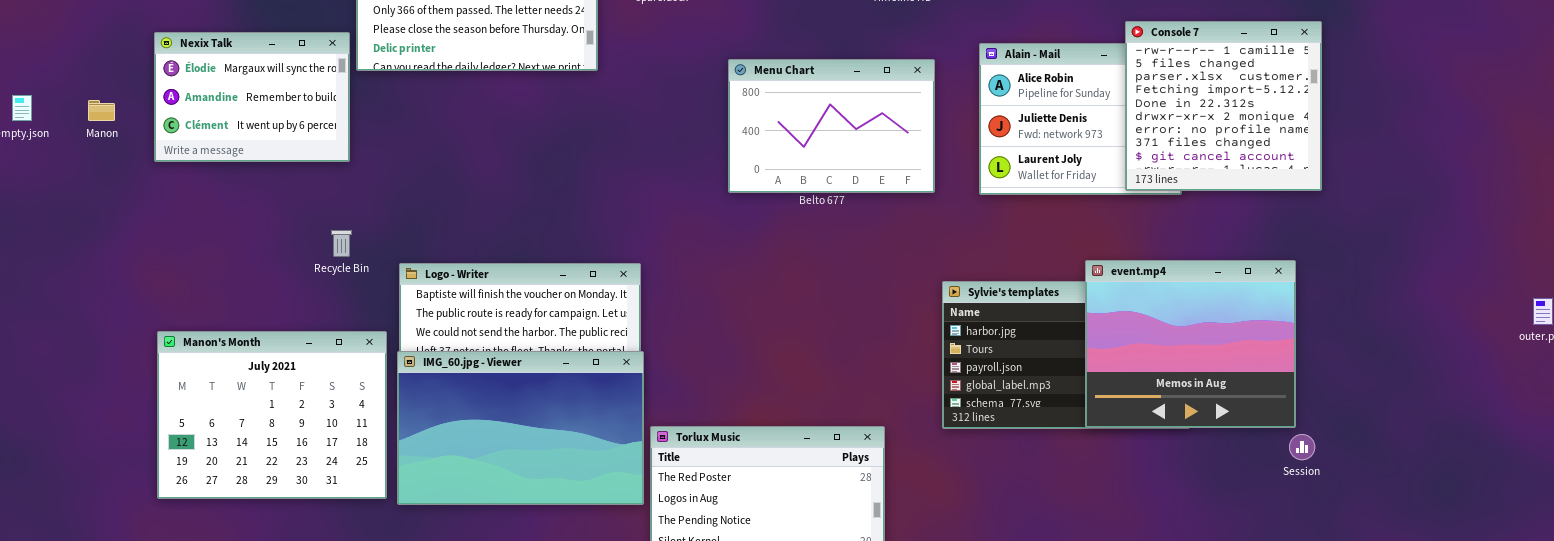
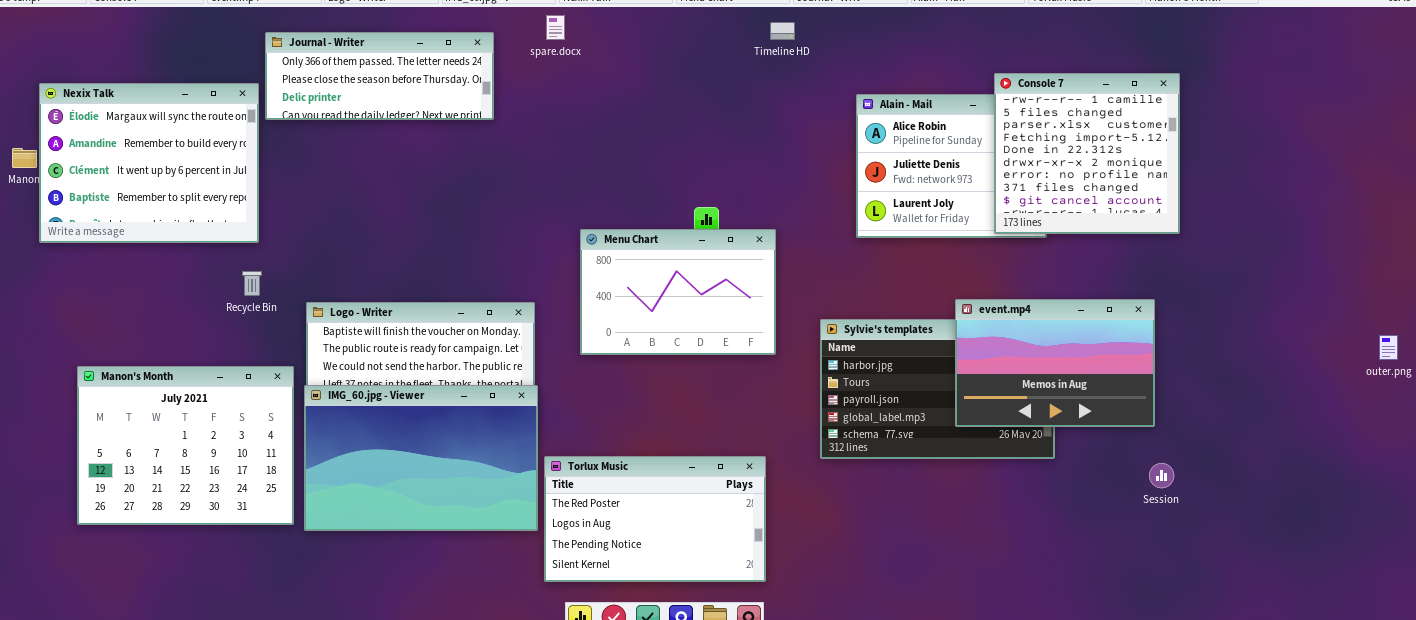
Nexix Talk: [154,32,350,162] -> [39,83,259,243], resized
Menu Chart: [728,59,935,193] -> [580,229,776,355], moved
event.mp4: [1085,260,1296,428] -> [955,299,1155,427], resized

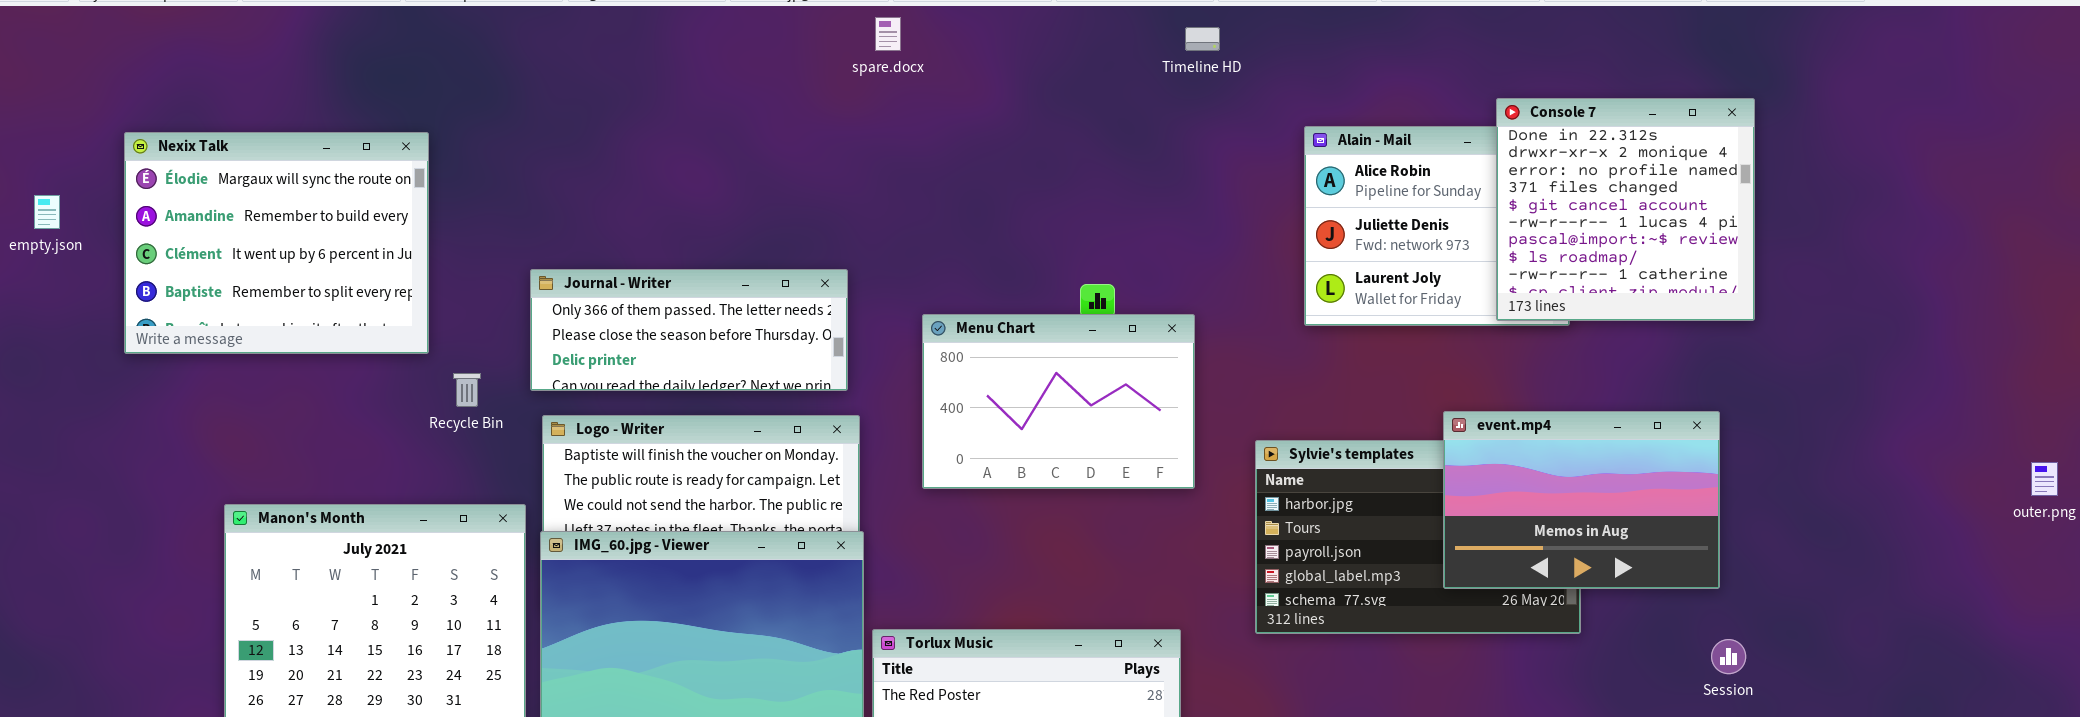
Journal - Writer: [265,32,494,120] -> [530,269,848,391], moved
Console 7: [994,73,1180,234] -> [1496,98,1755,321], scrolled down 4 rows
Nexix Talk: [39,83,259,243] -> [124,132,429,354], moved

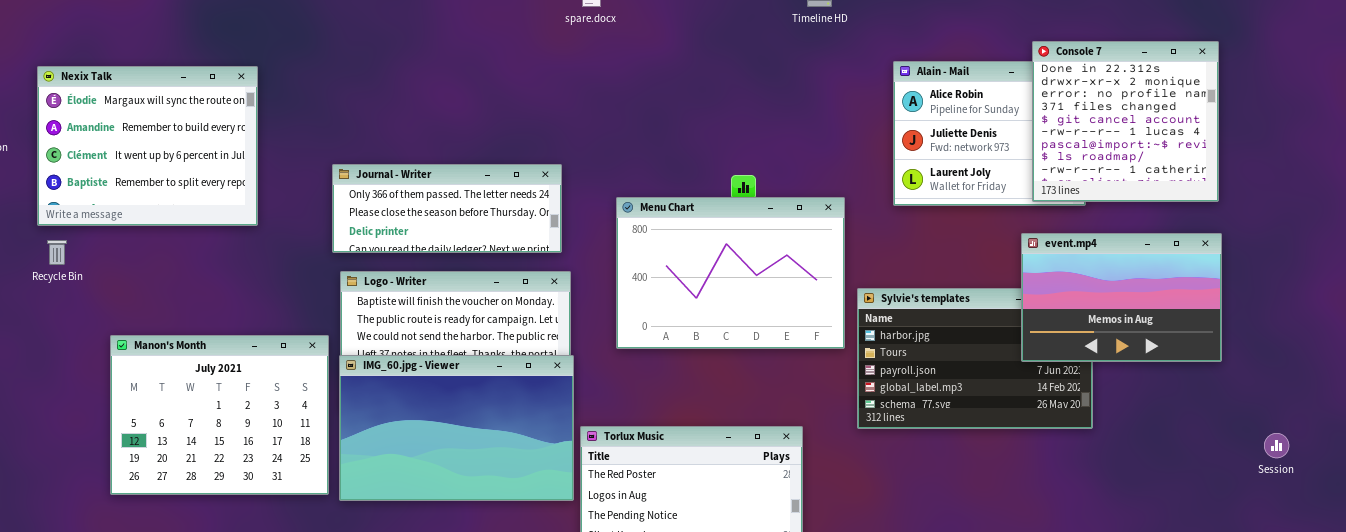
Menu Chart: [922,314,1195,489] -> [616,197,845,349], resized
Recycle Bin: [453,373,481,407] -> [47,240,67,265], moved
event.mp4: [1443,411,1720,589] -> [1021,233,1222,362], moved
Session: [1711,639,1746,674] -> [1264,433,1289,458], moved

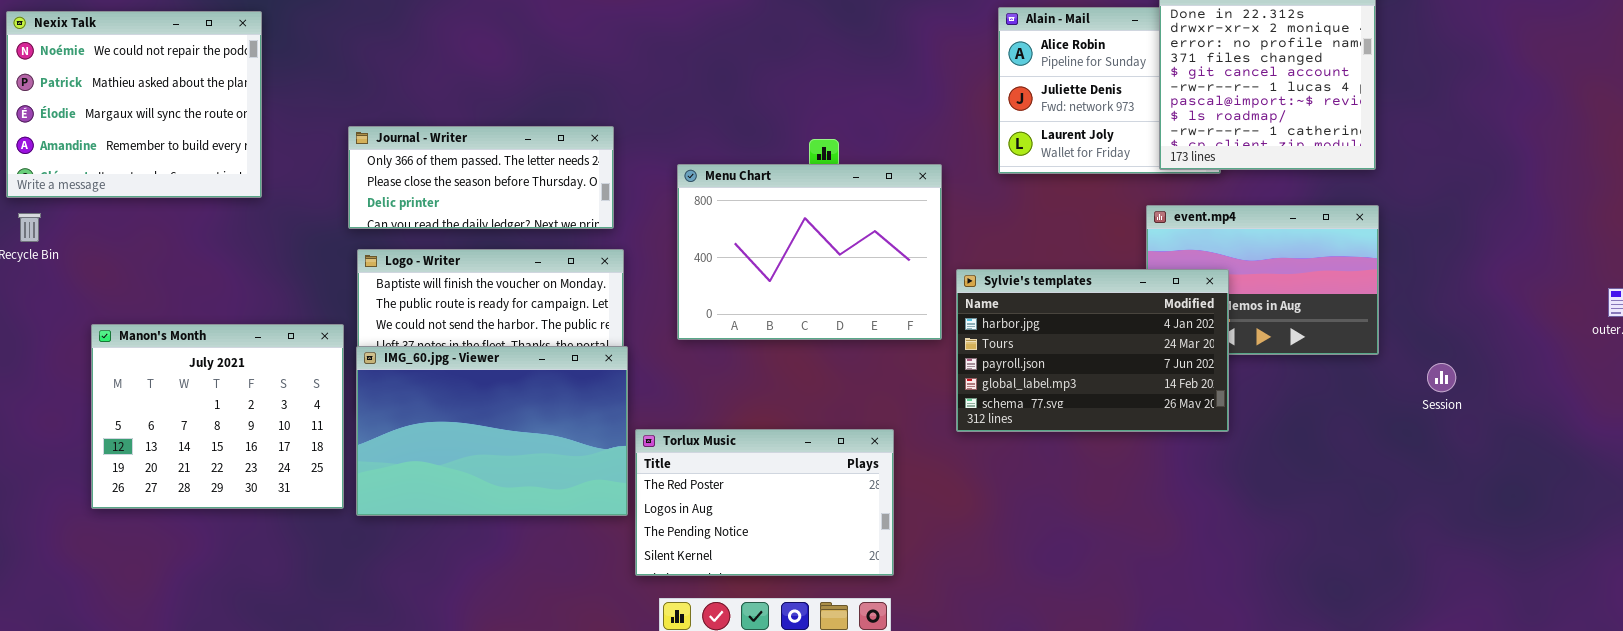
Nexix Talk: [37,66,258,226] -> [6,11,262,198], scrolled up 2 rows
Sylvie's templates: [857,288,1093,429] -> [956,269,1229,432], raised
Session: [1264,433,1289,458] -> [1427,363,1456,392], moved

